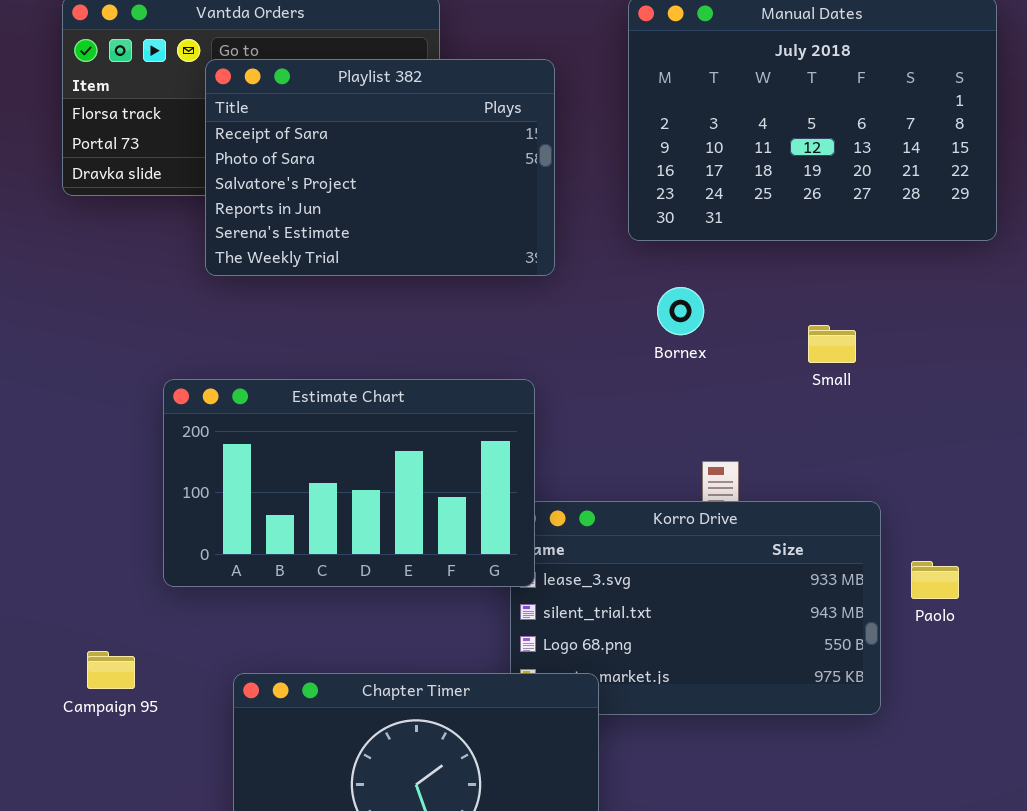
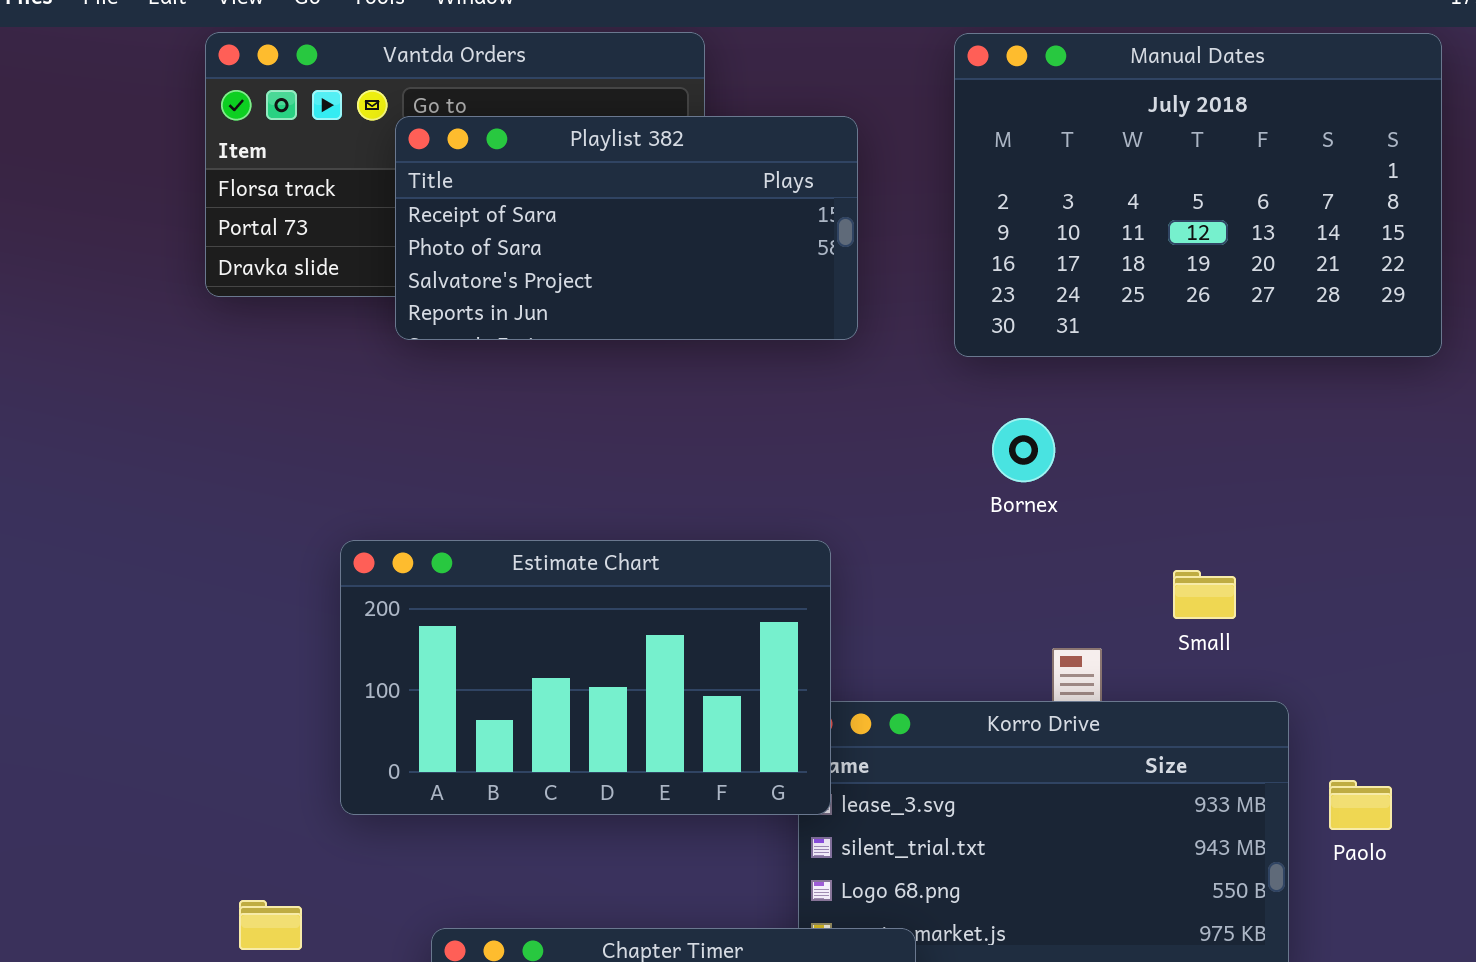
Playlist 382: [205,59,555,276] -> [395,116,858,340], resized
Small: [808,325,856,363] -> [1173,570,1236,619], moved

